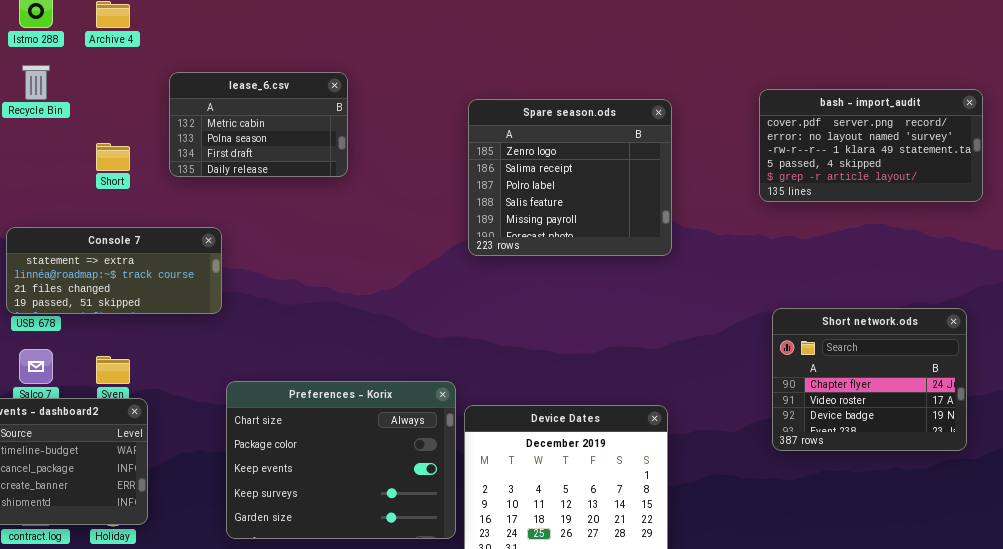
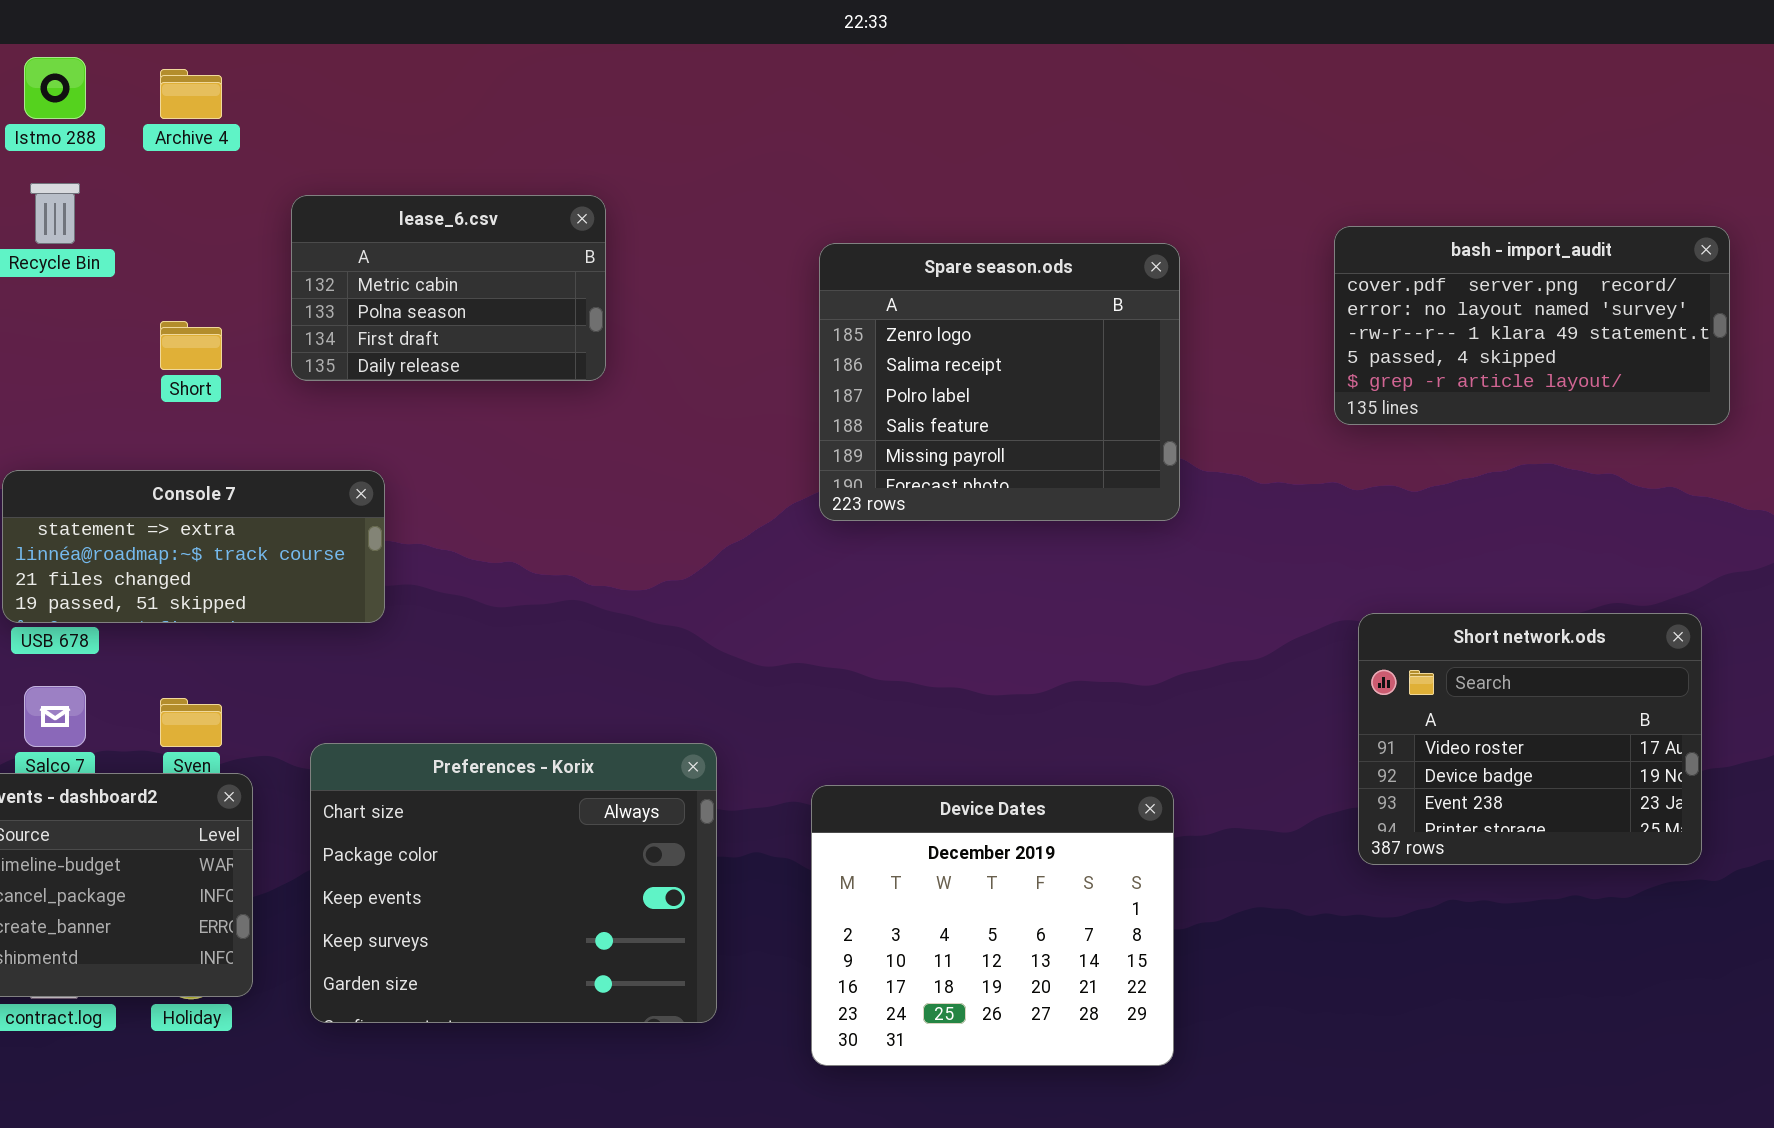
Short network.ods: [772,308,967,451] -> [1358,613,1702,865], scrolled down 1 row
Preferences - Korix: [226,381,456,539] -> [310,743,717,1023], moved

